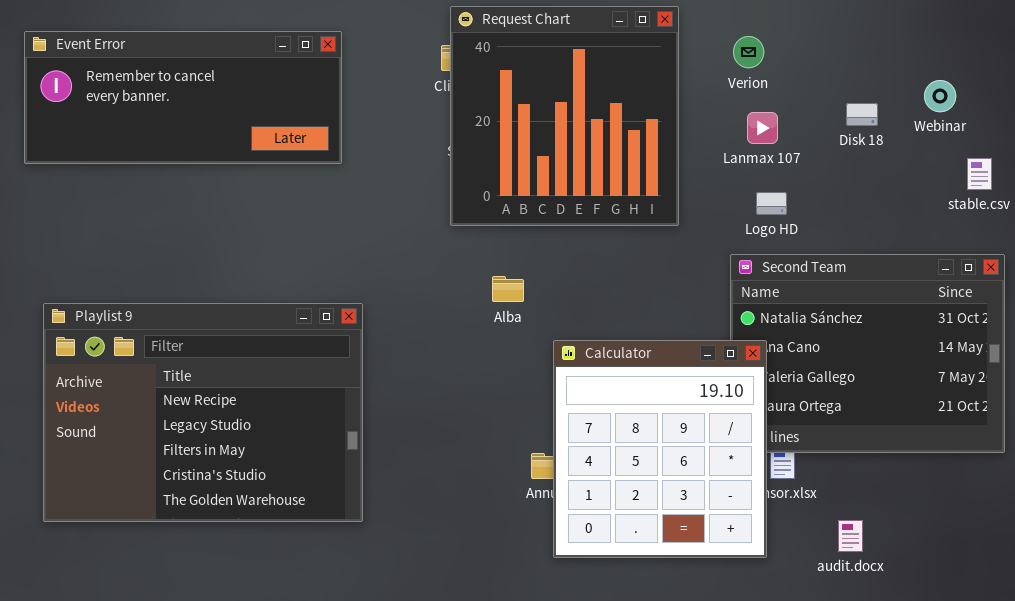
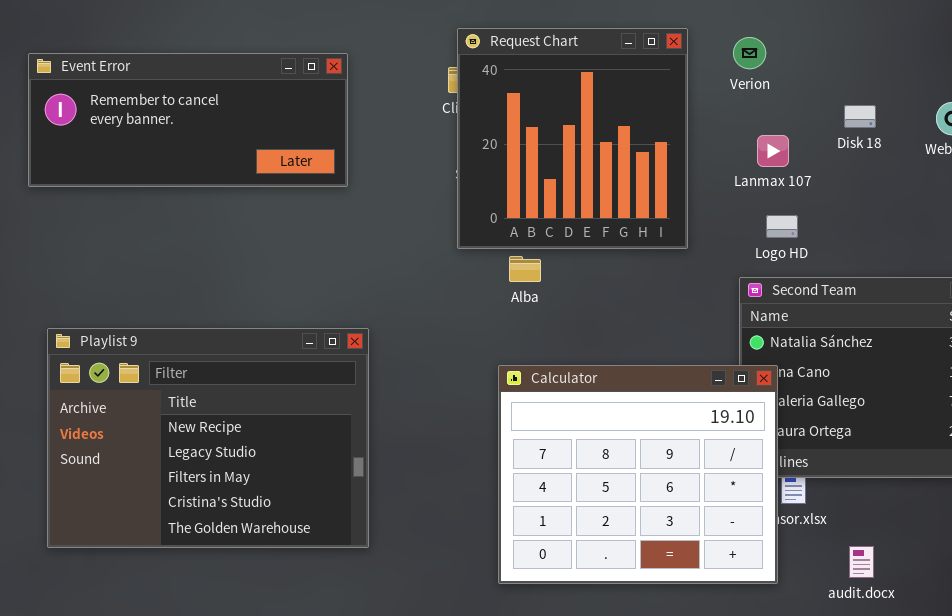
Verion: [733,36,764,68] -> [733,37,766,69], moved
Disk 18: [846,103,878,126] -> [844,105,876,128], moved
Alba: [492,276,524,302] -> [509,256,541,282], moved
Calculator: [553,340,767,558] -> [498,365,778,584], resized

